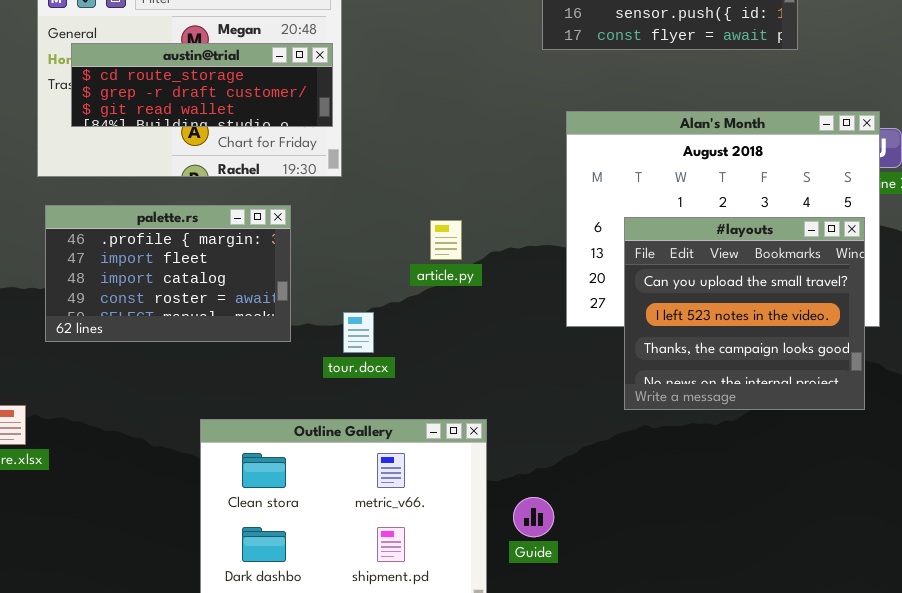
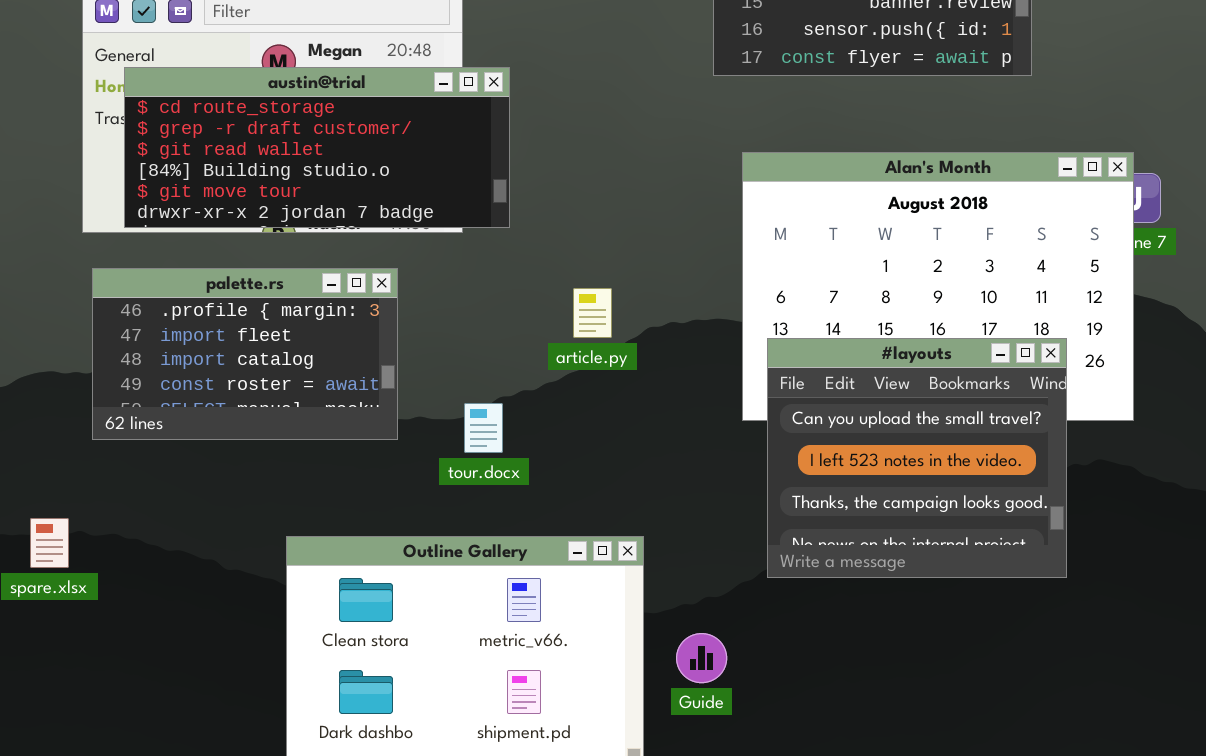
austin@trial: [71,43,333,127] -> [124,67,510,228], resized
#layouts: [624,217,865,410] -> [767,338,1067,578], moved

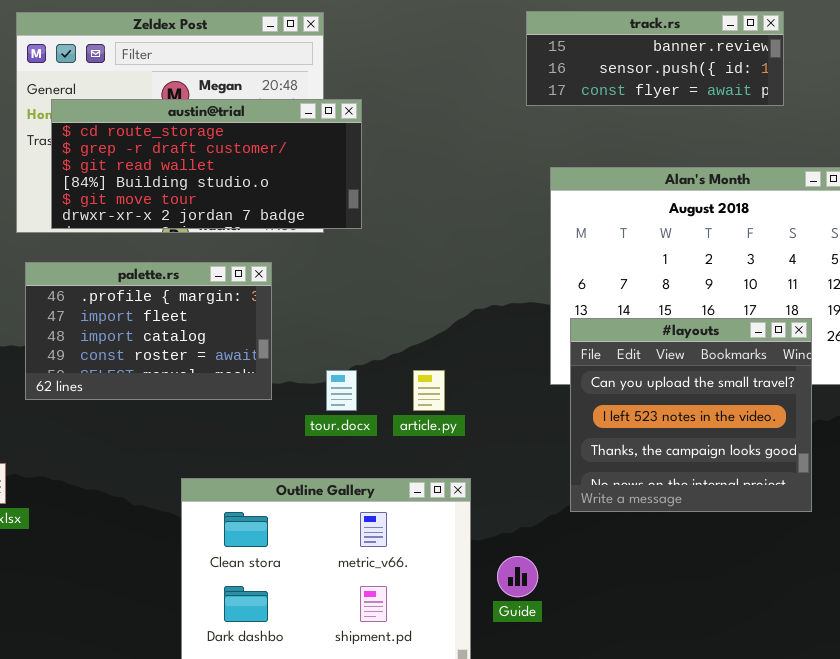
article.py: [573,288,612,338] -> [413,370,445,411], moved

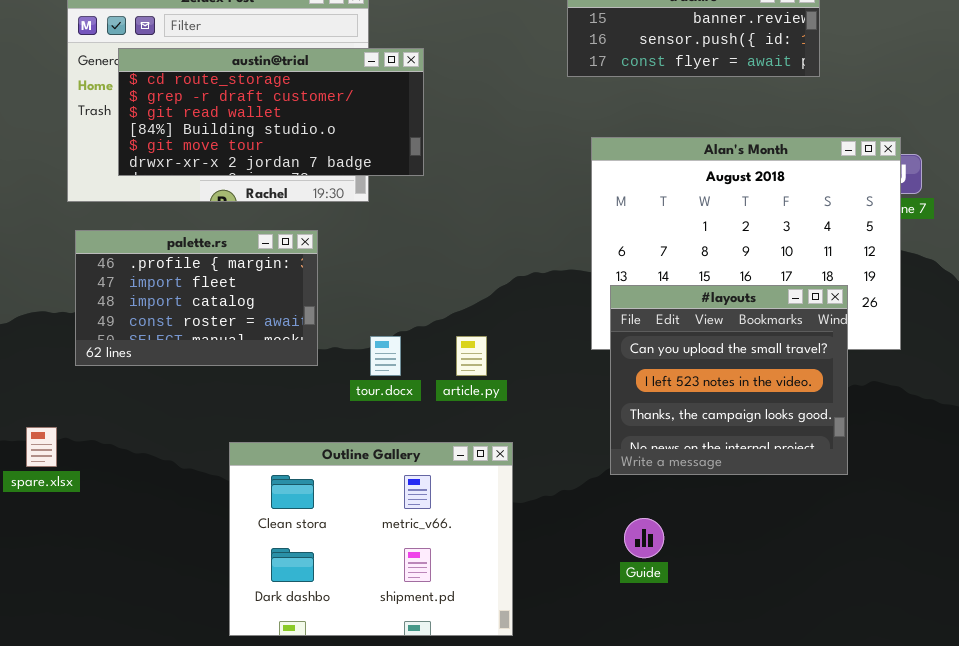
austin@trial: [51,99,362,229] -> [118,48,424,176], moved
Guide: [497,556,538,597] -> [624,518,664,558], moved

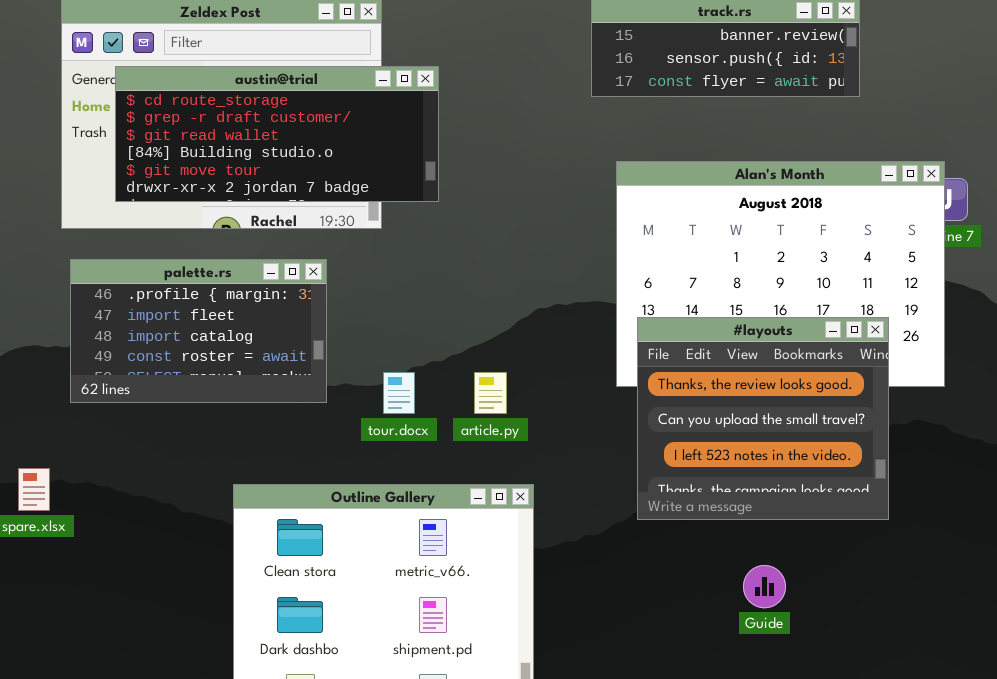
#layouts: [610,285,848,475] -> [637,317,889,520], scrolled up 1 row
Guide: [624,518,664,558] -> [743,565,786,608], moved

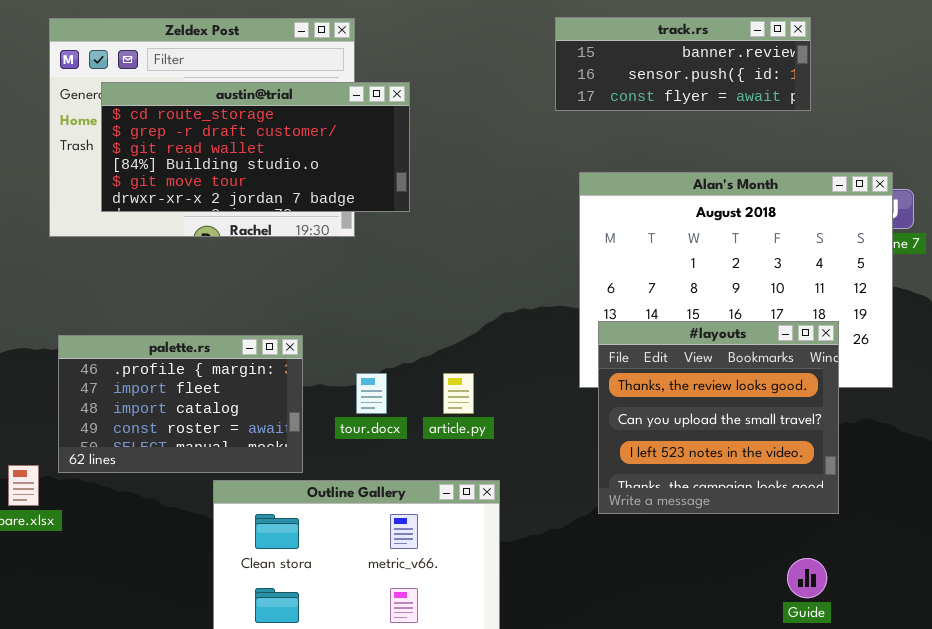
palette.rs: [70,259,327,403] -> [58,335,303,473], moved
Guide: [743,565,786,608] -> [787,558,827,598], moved

